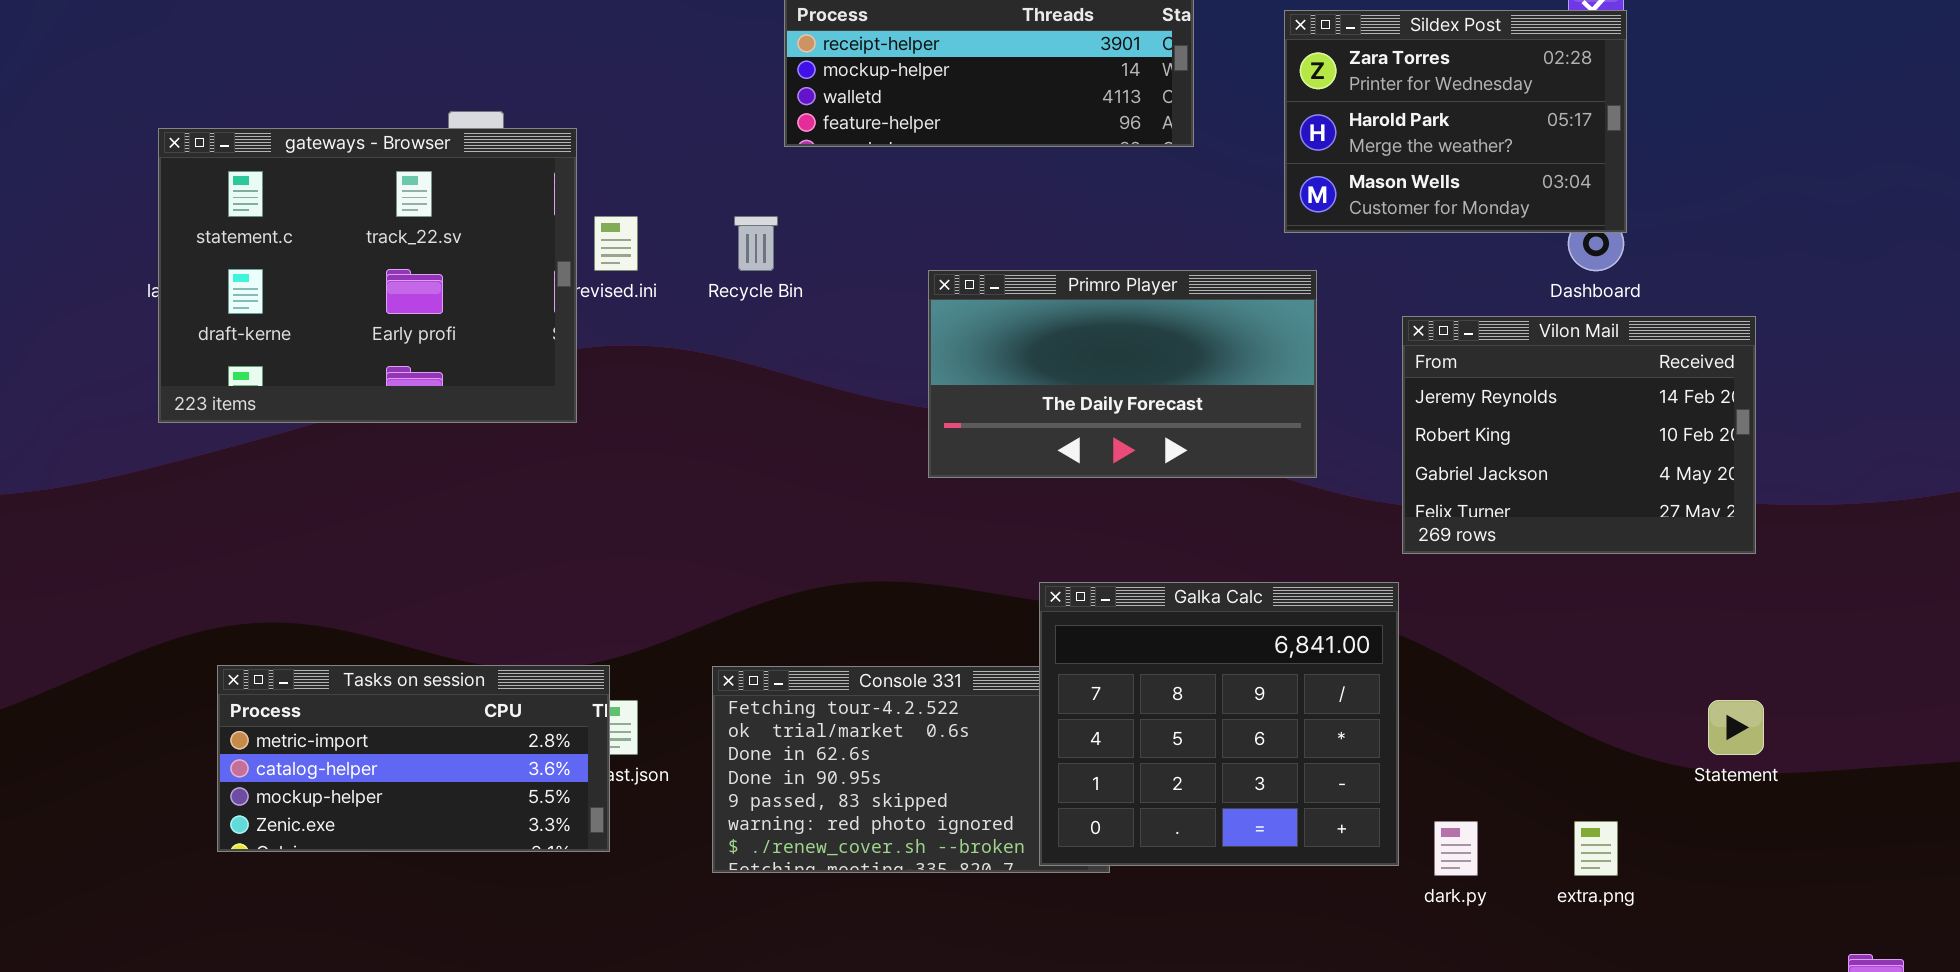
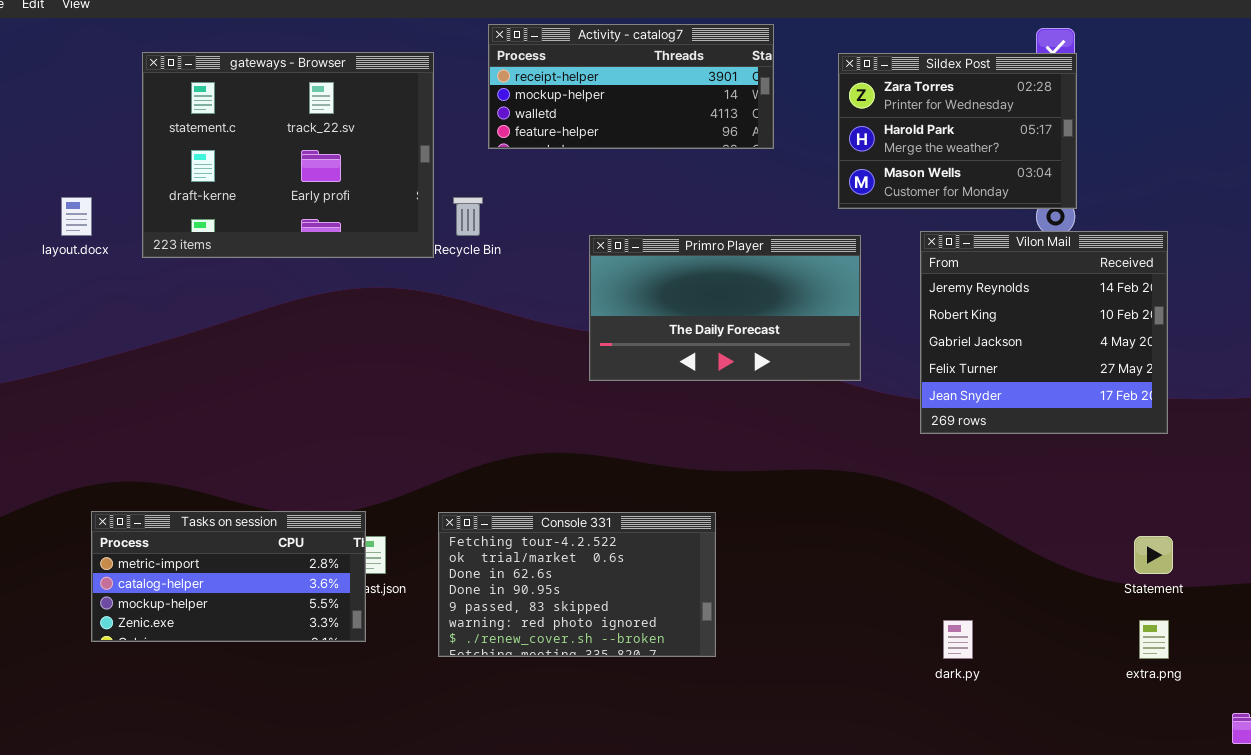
gateways - Browser: [158,128,577,423] -> [142,52,434,258], moved
Vilon Mail: [1402,316,1756,554] -> [920,231,1168,434], resized
Galka Calc: [1039,582,1399,866] -> none, closed
extra.png: [1574,821,1618,876] -> [1139,620,1169,659], moved

